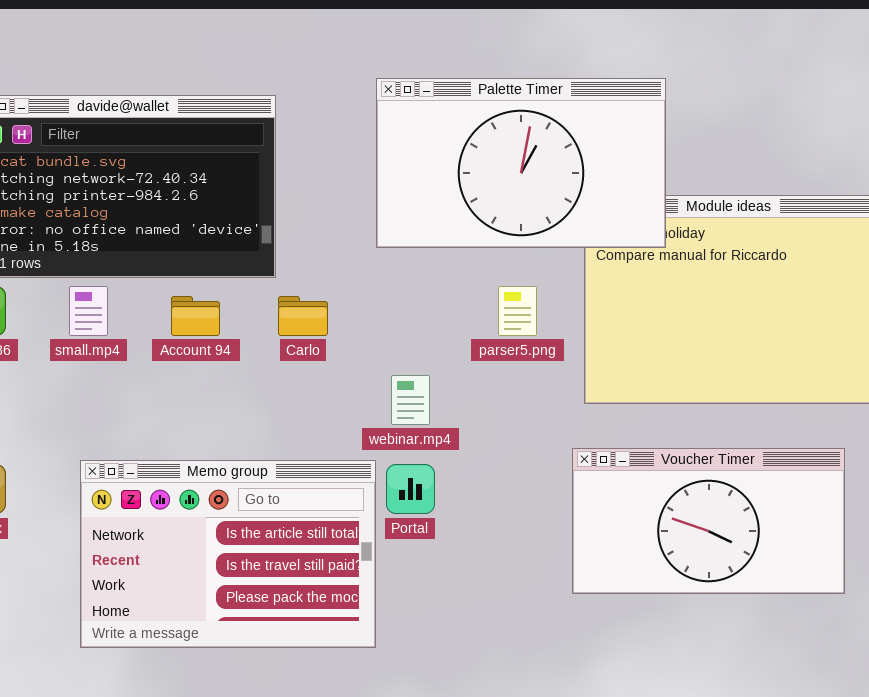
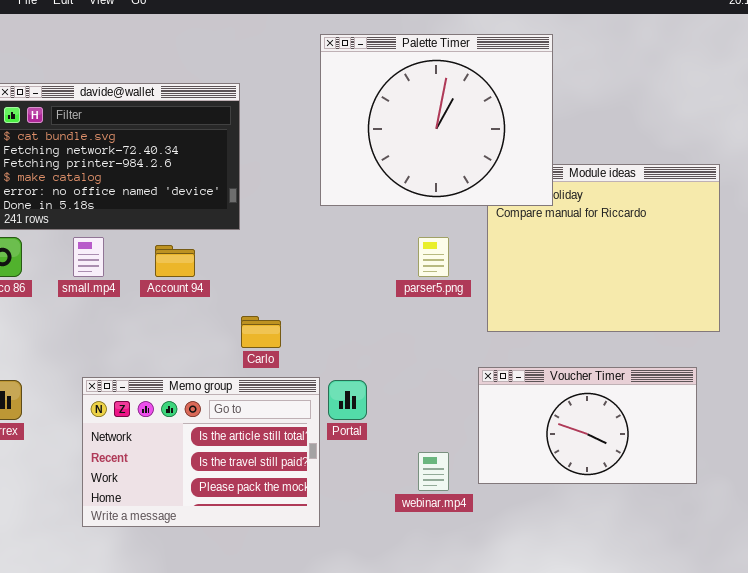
Palette Timer: [376,78,666,248] -> [320,34,553,206], resized
Carlo: [278,296,328,336] -> [241,316,281,348], moved
webinar.mp4: [391,375,430,425] -> [418,452,449,491], moved

